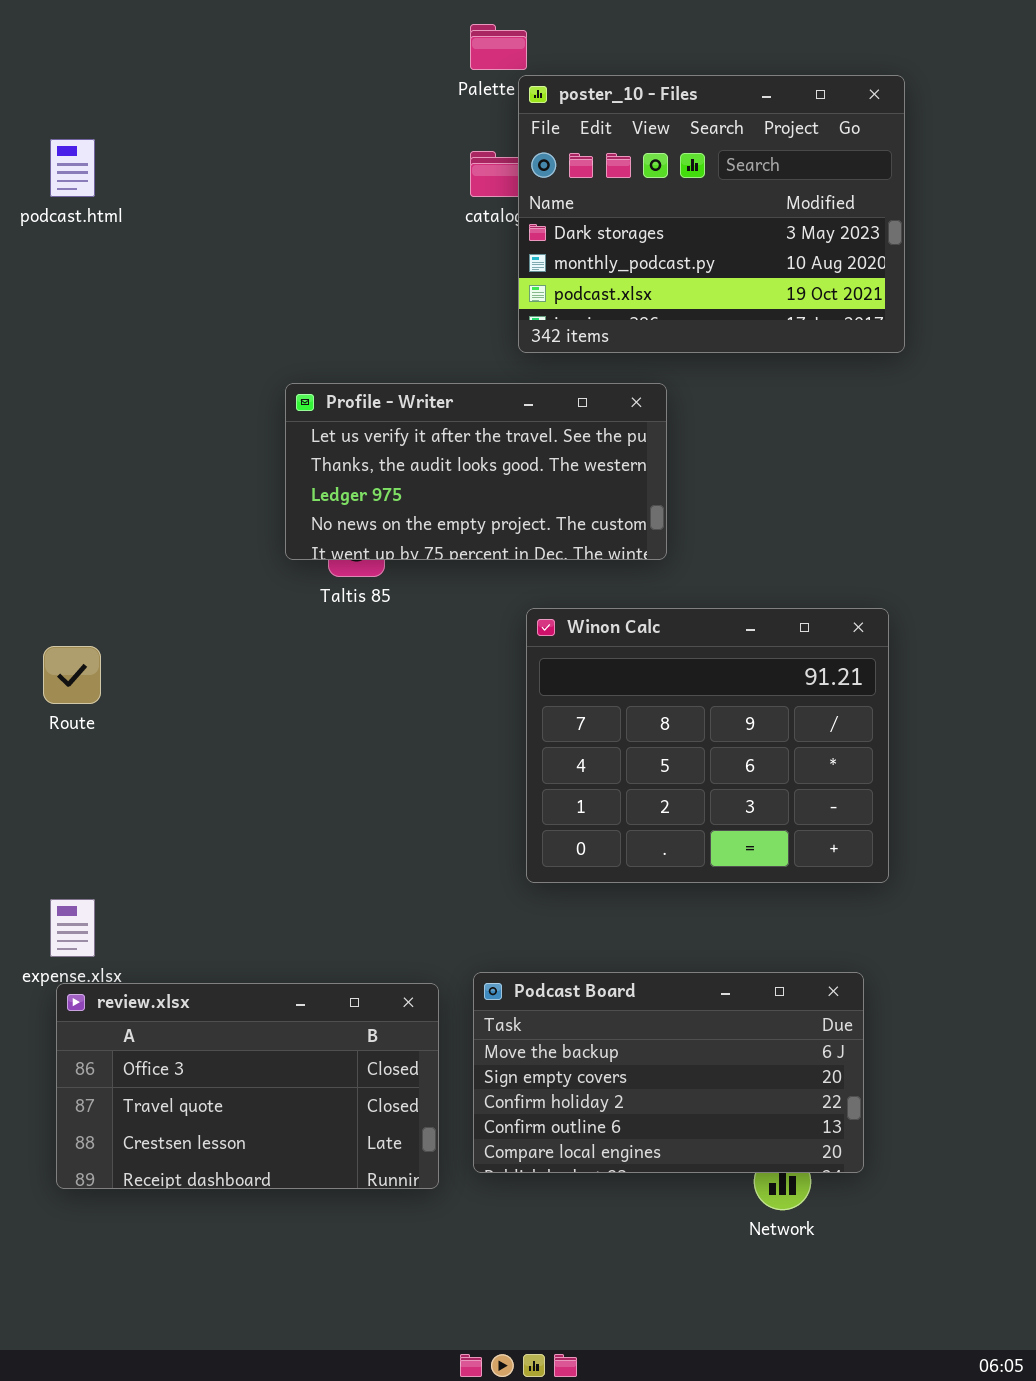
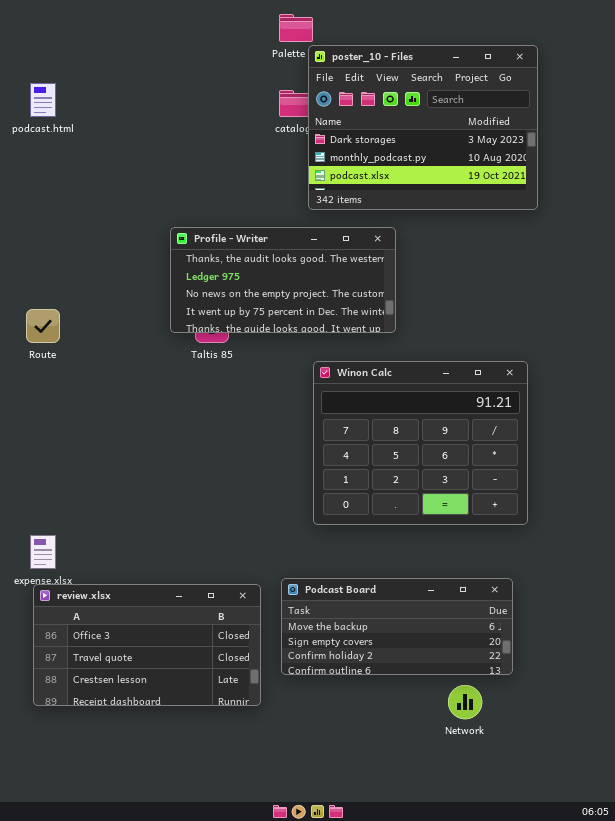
Profile - Writer: [285,383,667,560] -> [170,227,396,333], scrolled down 1 row
Route: [43,646,101,704] -> [26,309,60,343], moved
Podcast Board: [473,972,864,1173] -> [281,578,513,675], resized

